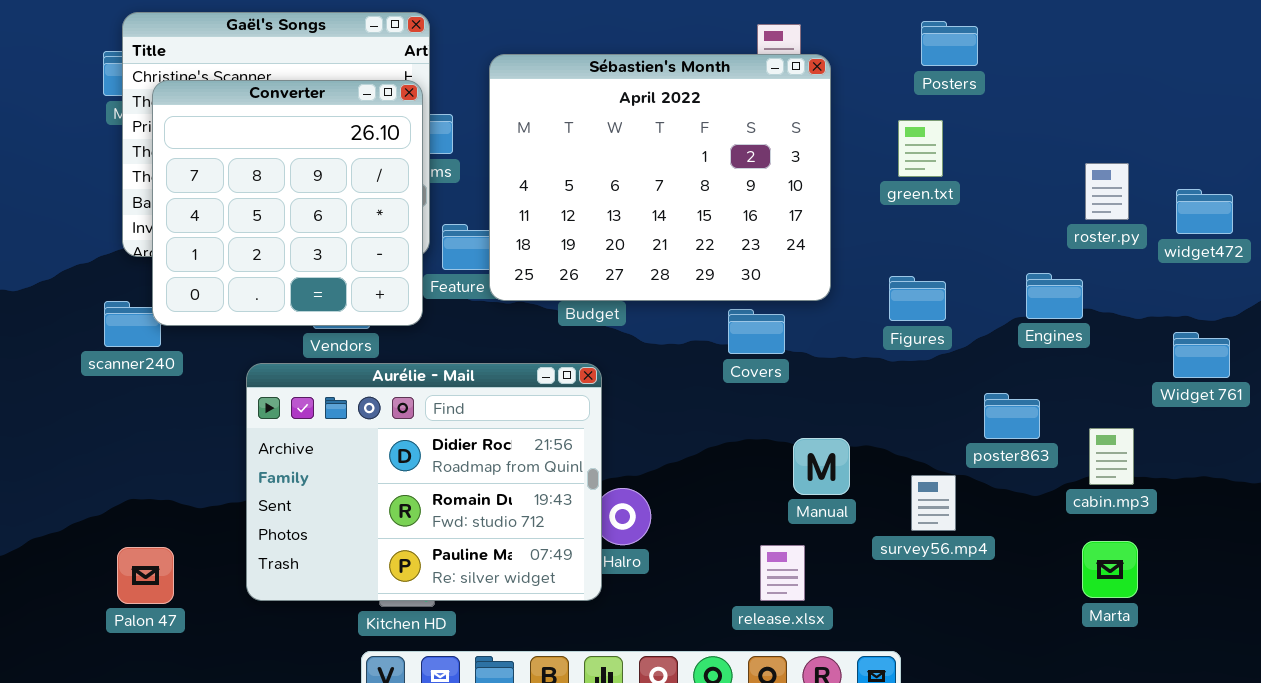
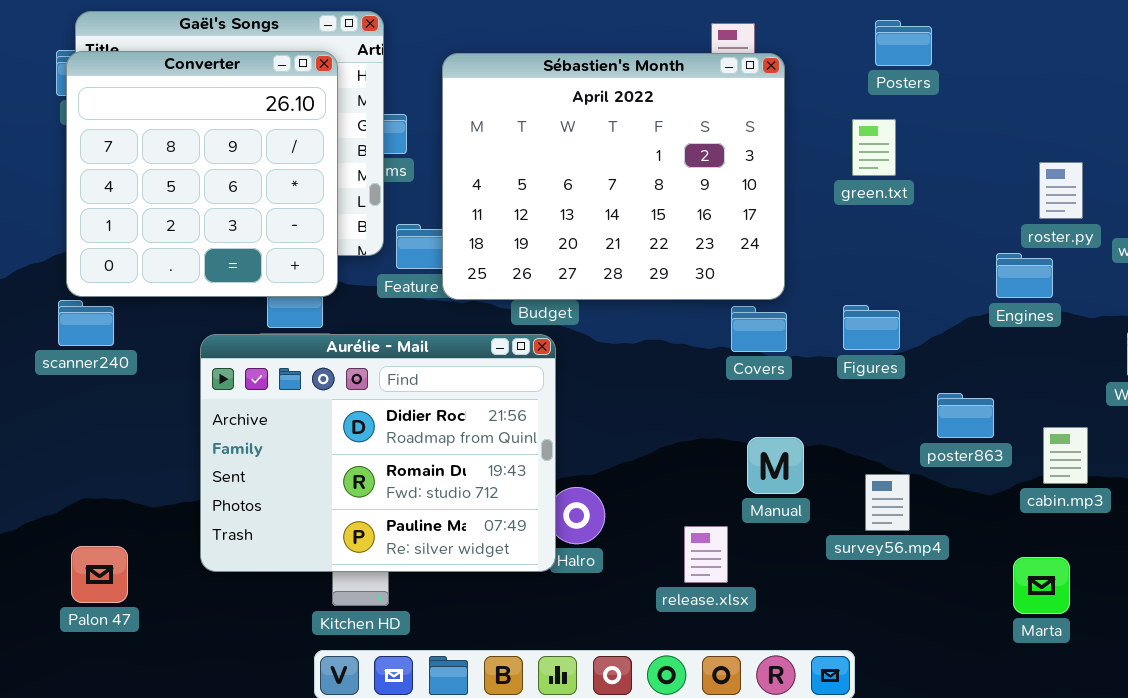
Converter: [152,80,423,326] -> [66,51,338,297], moved
Engines: [1026,273,1083,319] -> [996,253,1053,298], moved
Figures: [889,276,946,321] -> [843,305,900,350], moved
Covers: [728,309,785,354] -> [731,306,787,352], moved
Aurélie - Mail: [246,363,602,601] -> [200,334,556,572], moved
Marta: [1082,541,1138,598] -> [1013,557,1070,614], moved
release.xlsx: [760,545,805,601] -> [684,526,728,583], moved

